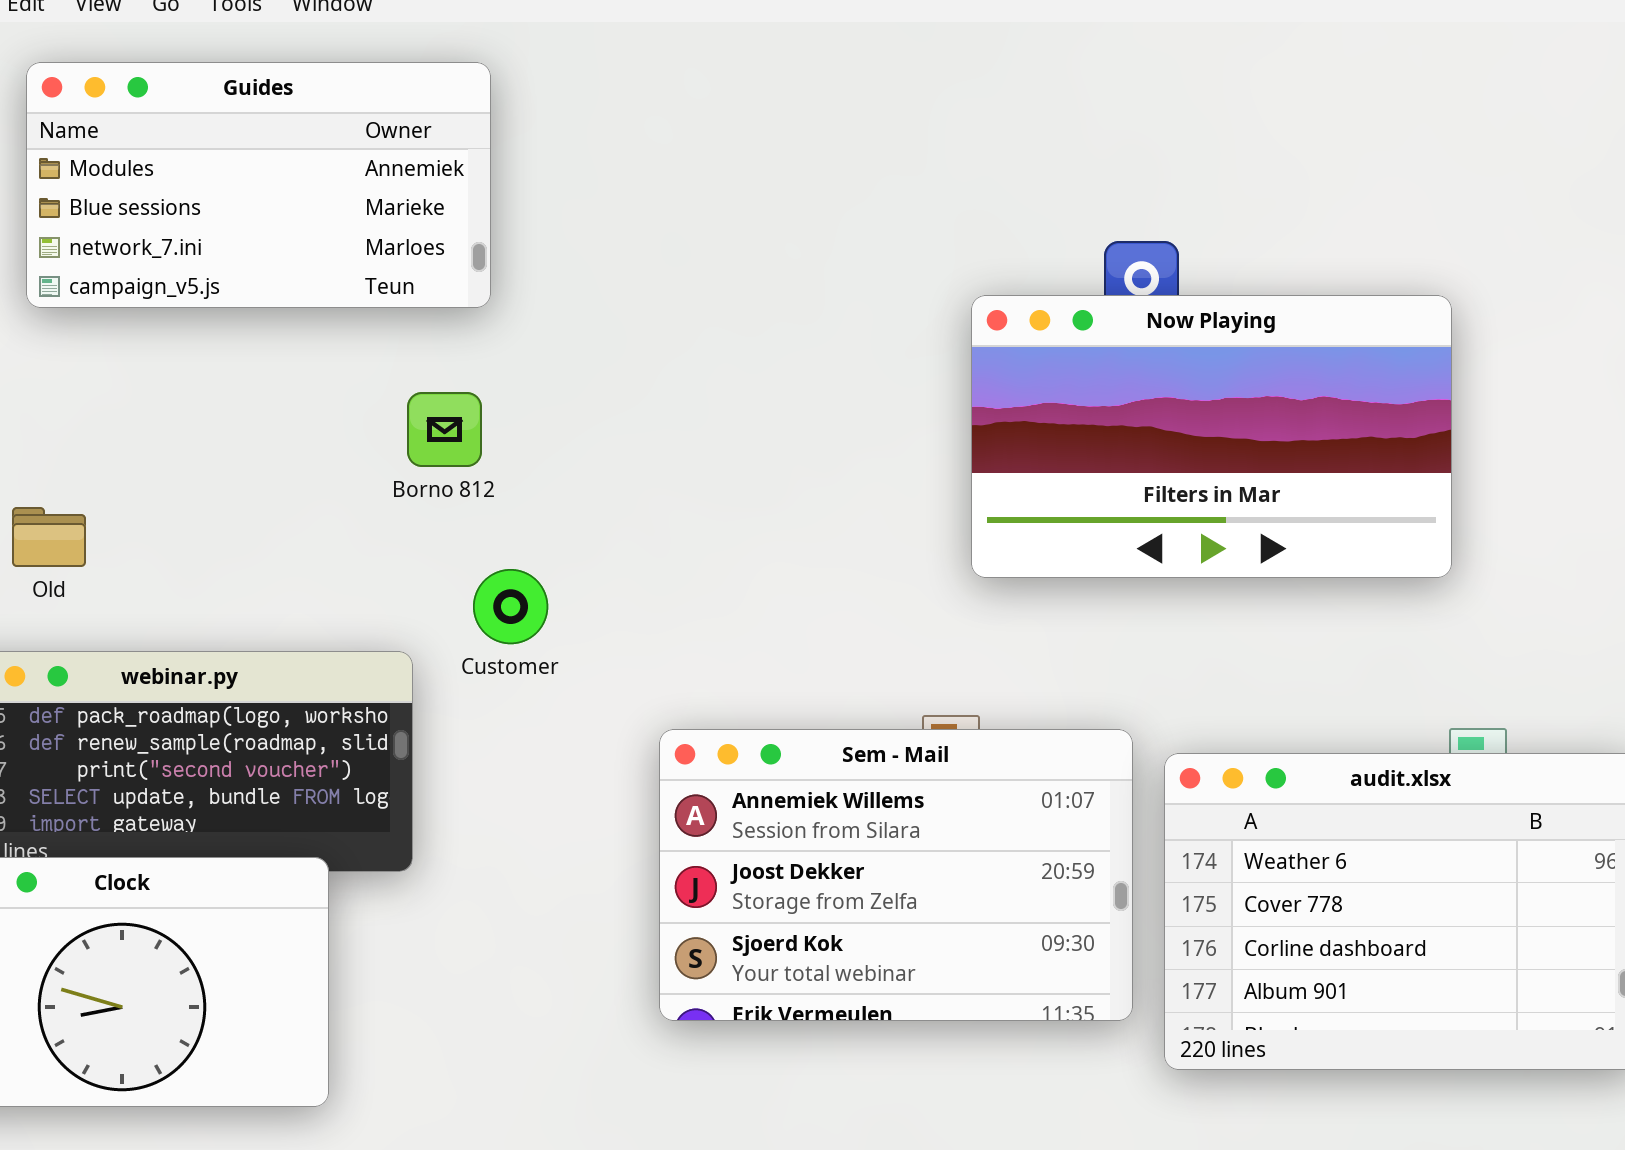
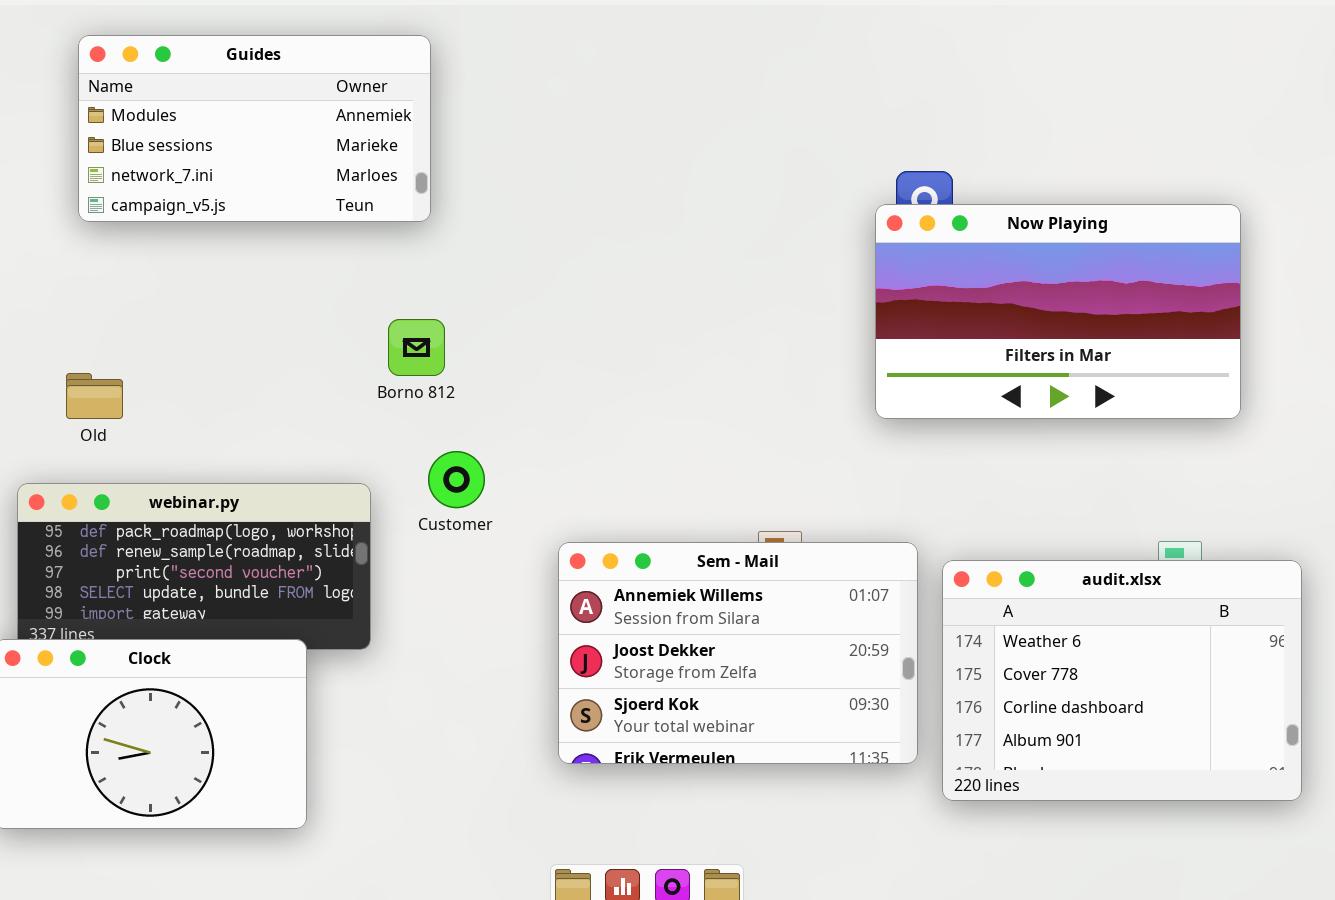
Now Playing: [971,295,1452,578] -> [875,204,1241,419], moved
Borno 812: [407,392,482,467] -> [388,319,445,376], moved
Customer: [473,569,548,644] -> [428,451,485,508], moved

